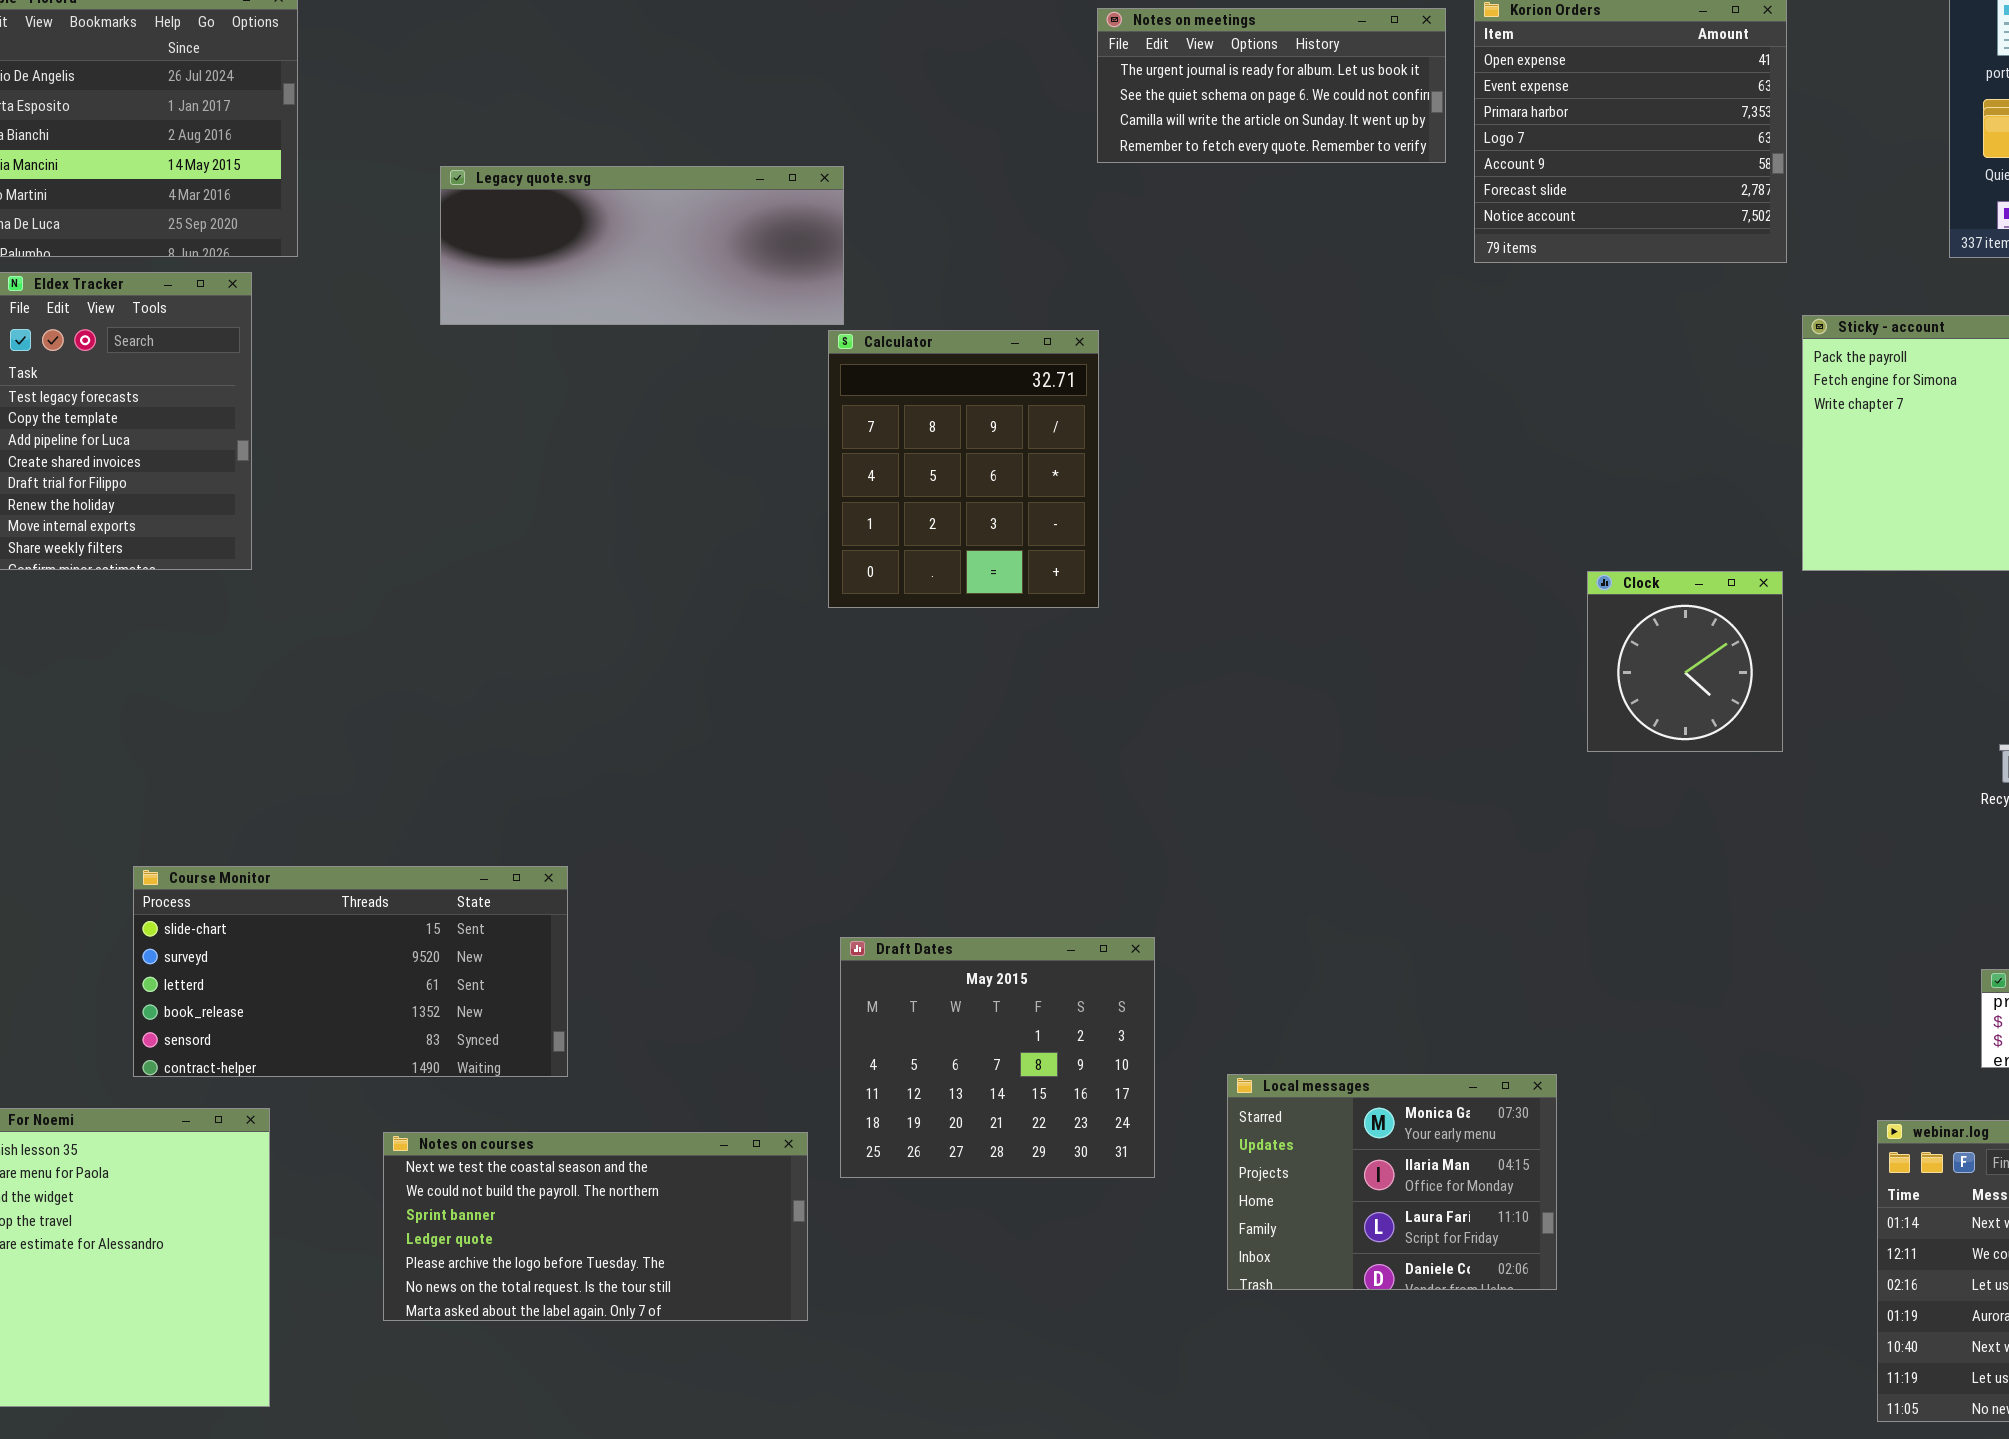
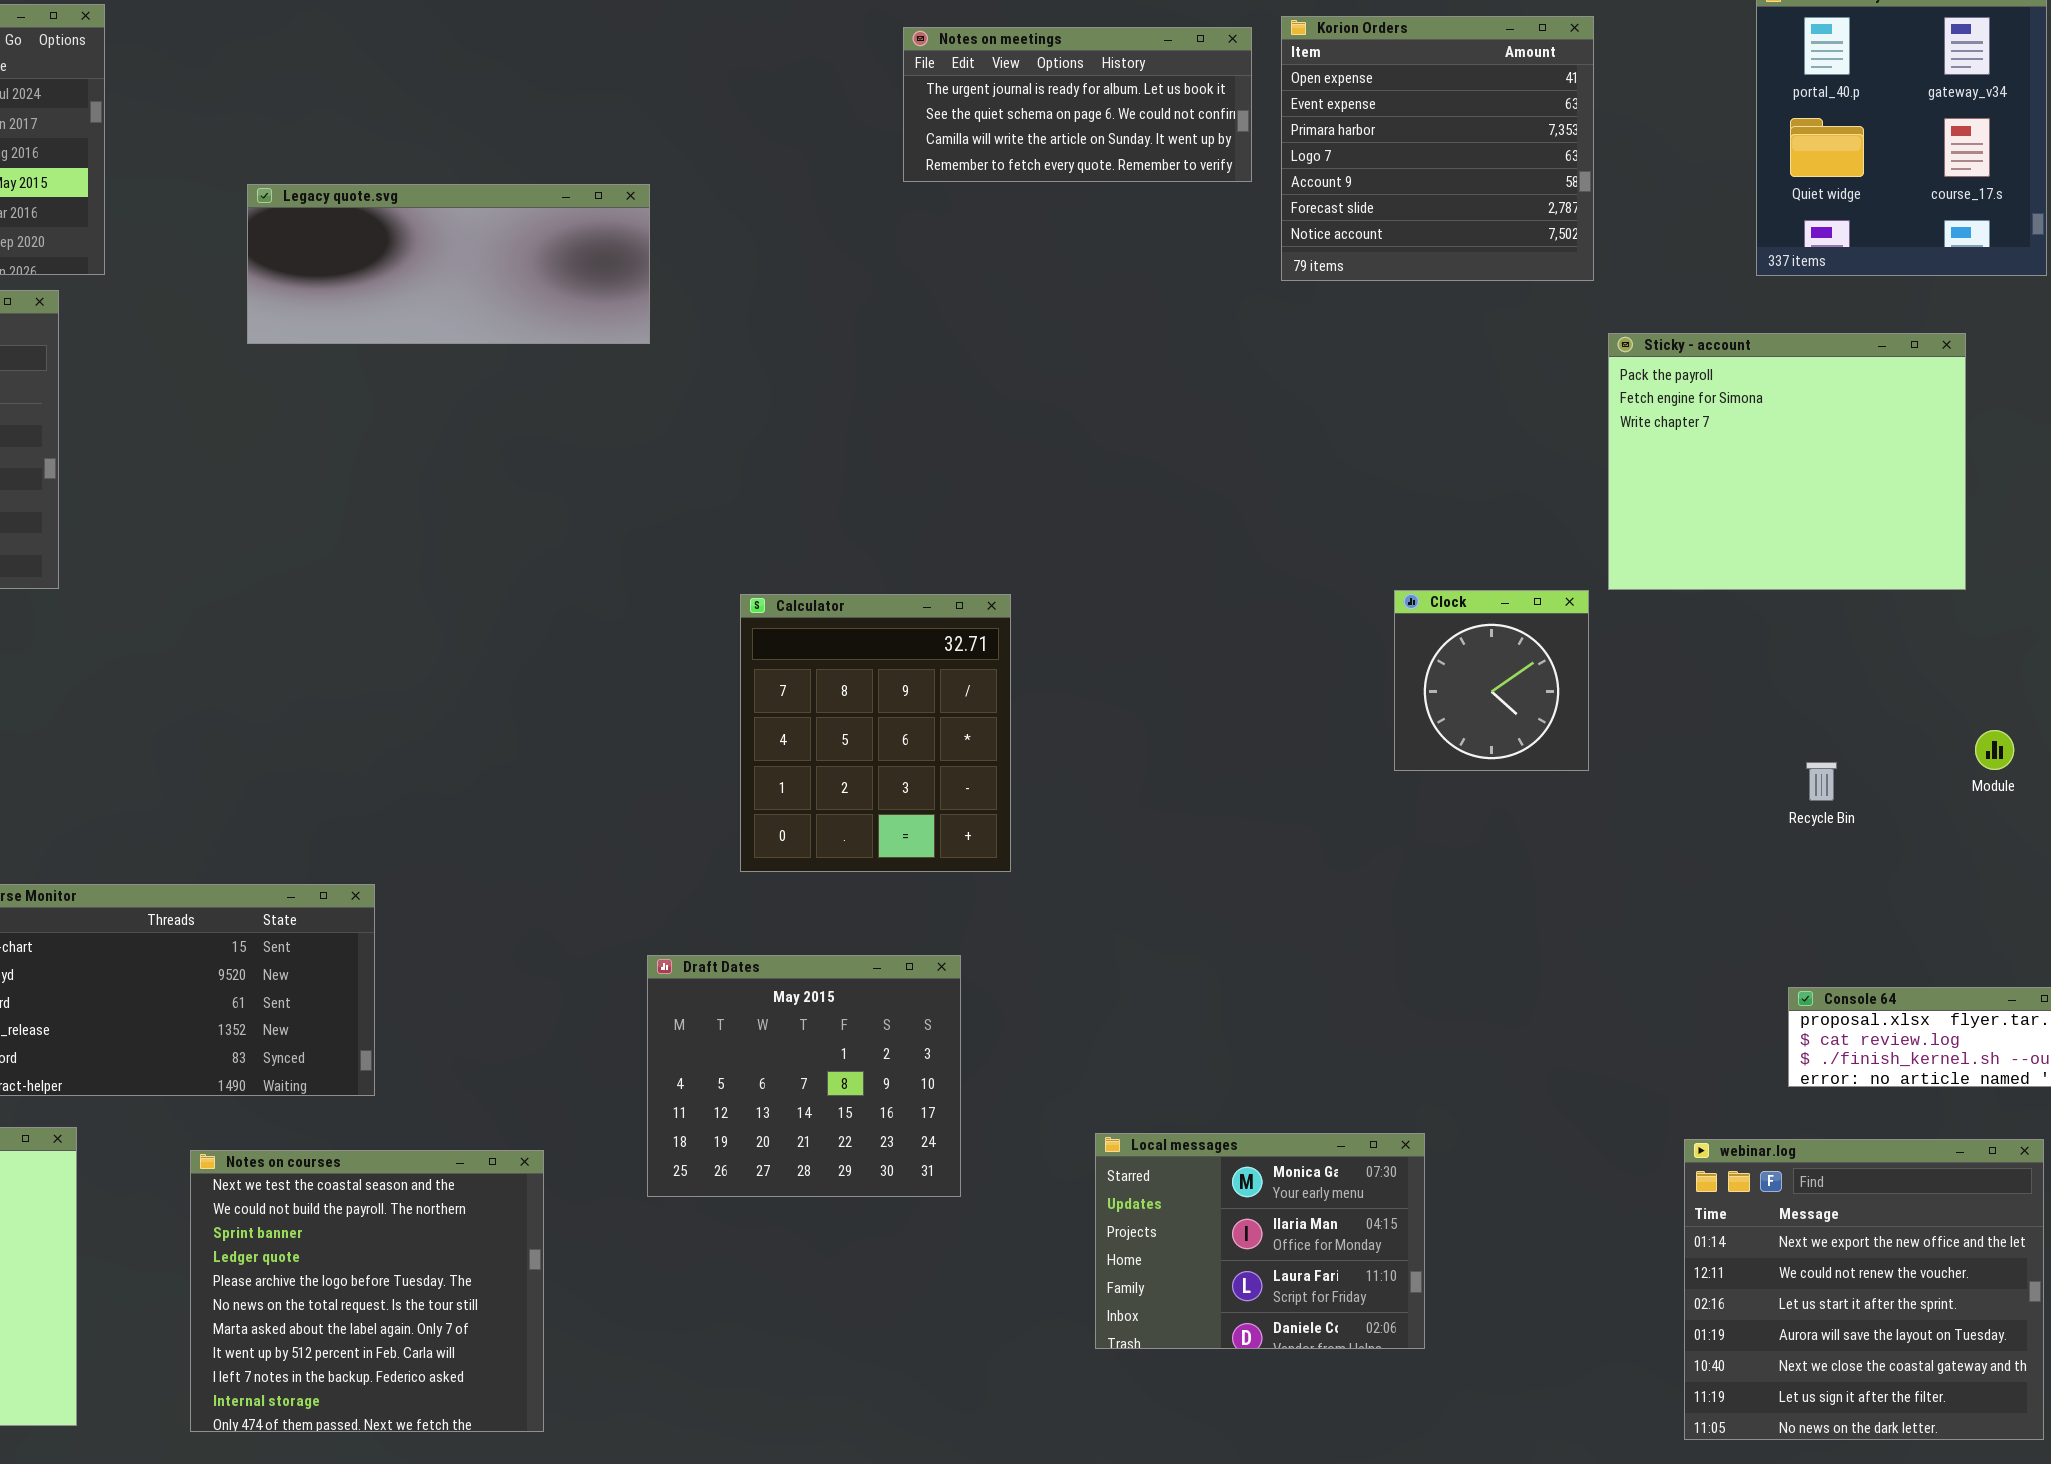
Calculator: [828,330,1099,608] -> [740,594,1011,872], moved
Local messages: [1227,1074,1557,1290] -> [1095,1133,1425,1349], moved
Notes on courses: [383,1132,808,1321] -> [190,1150,544,1432], resized

